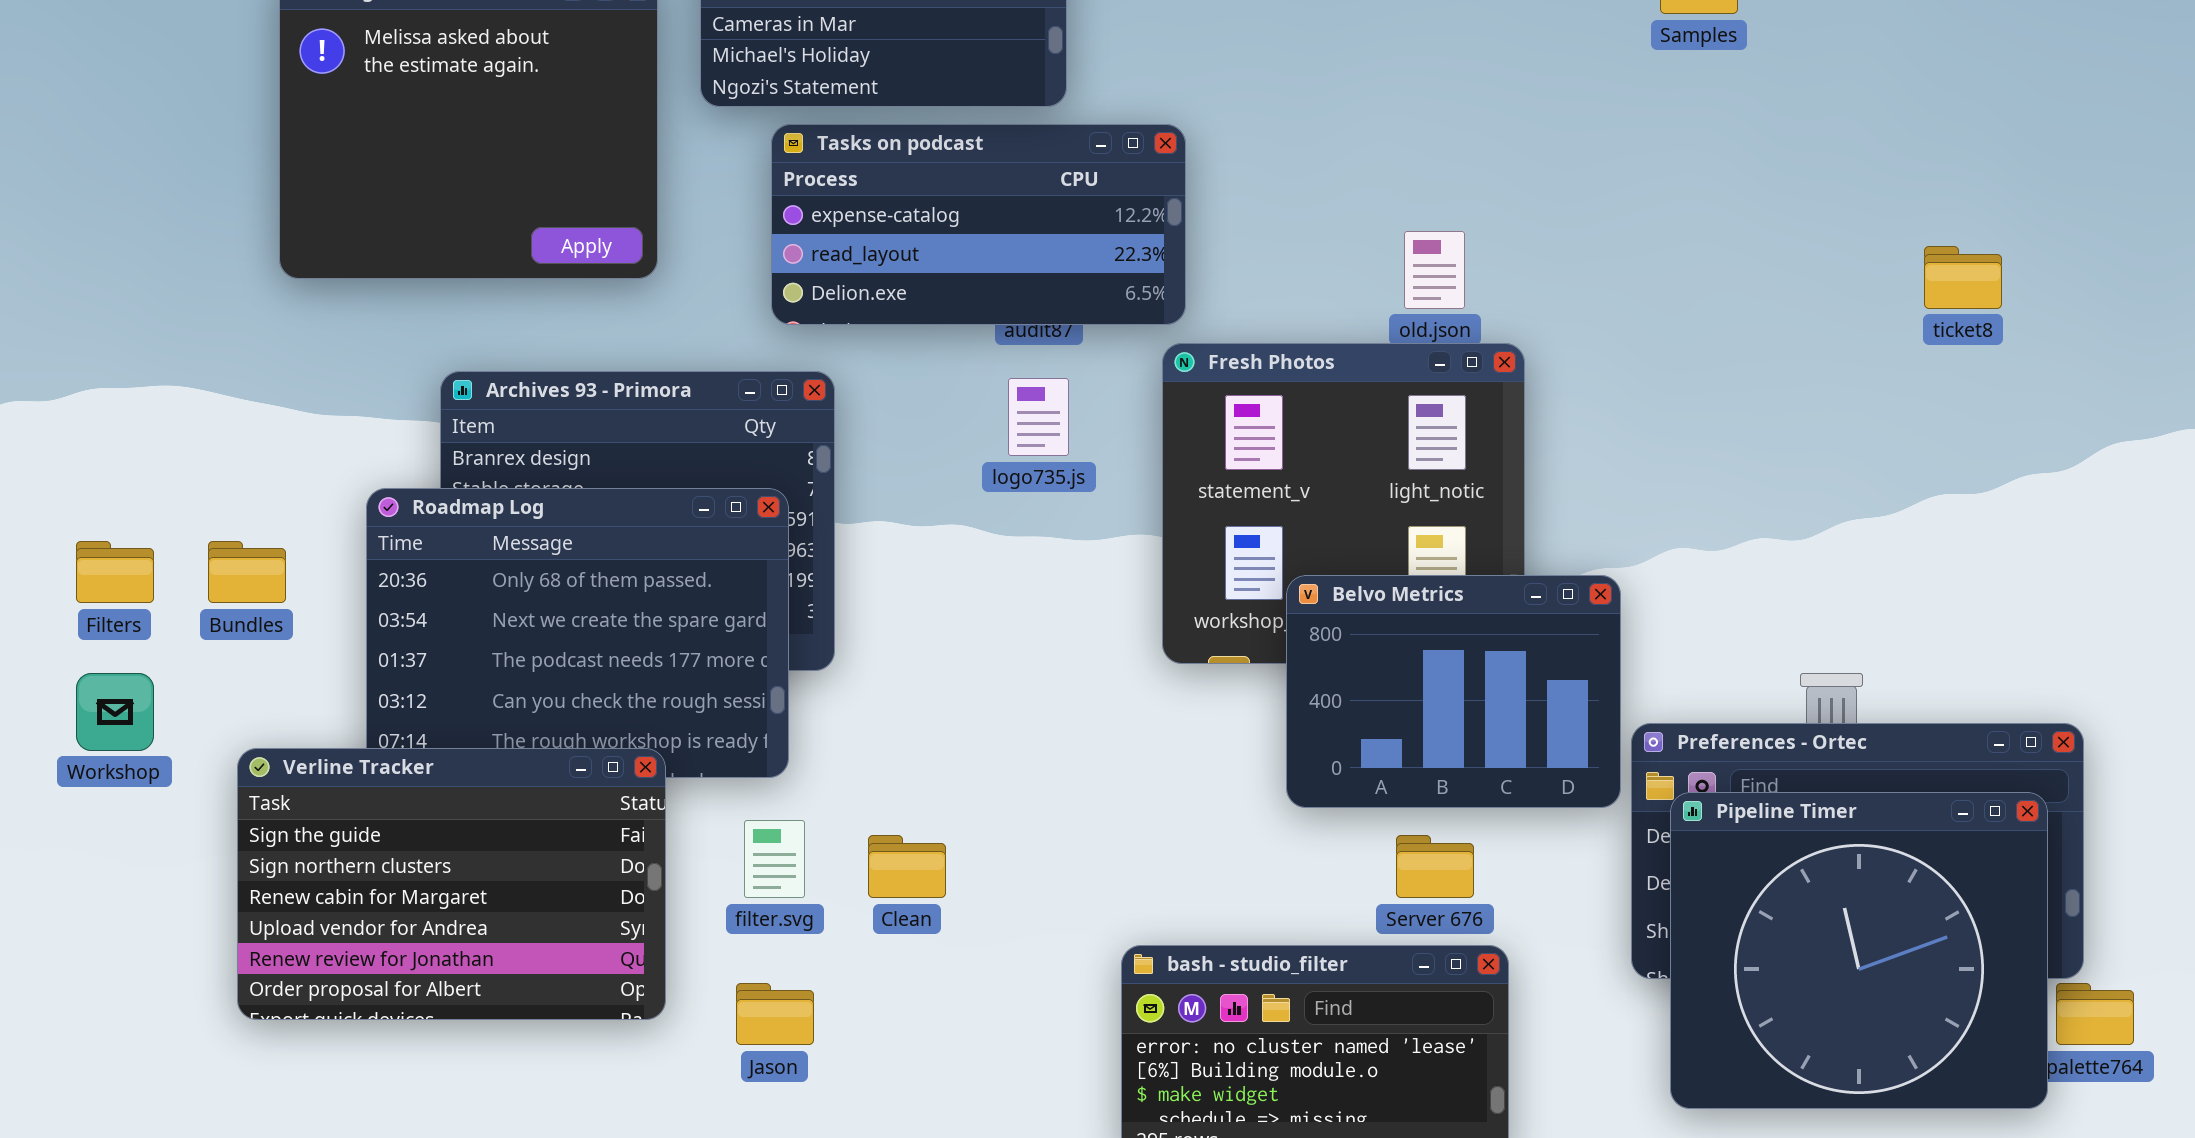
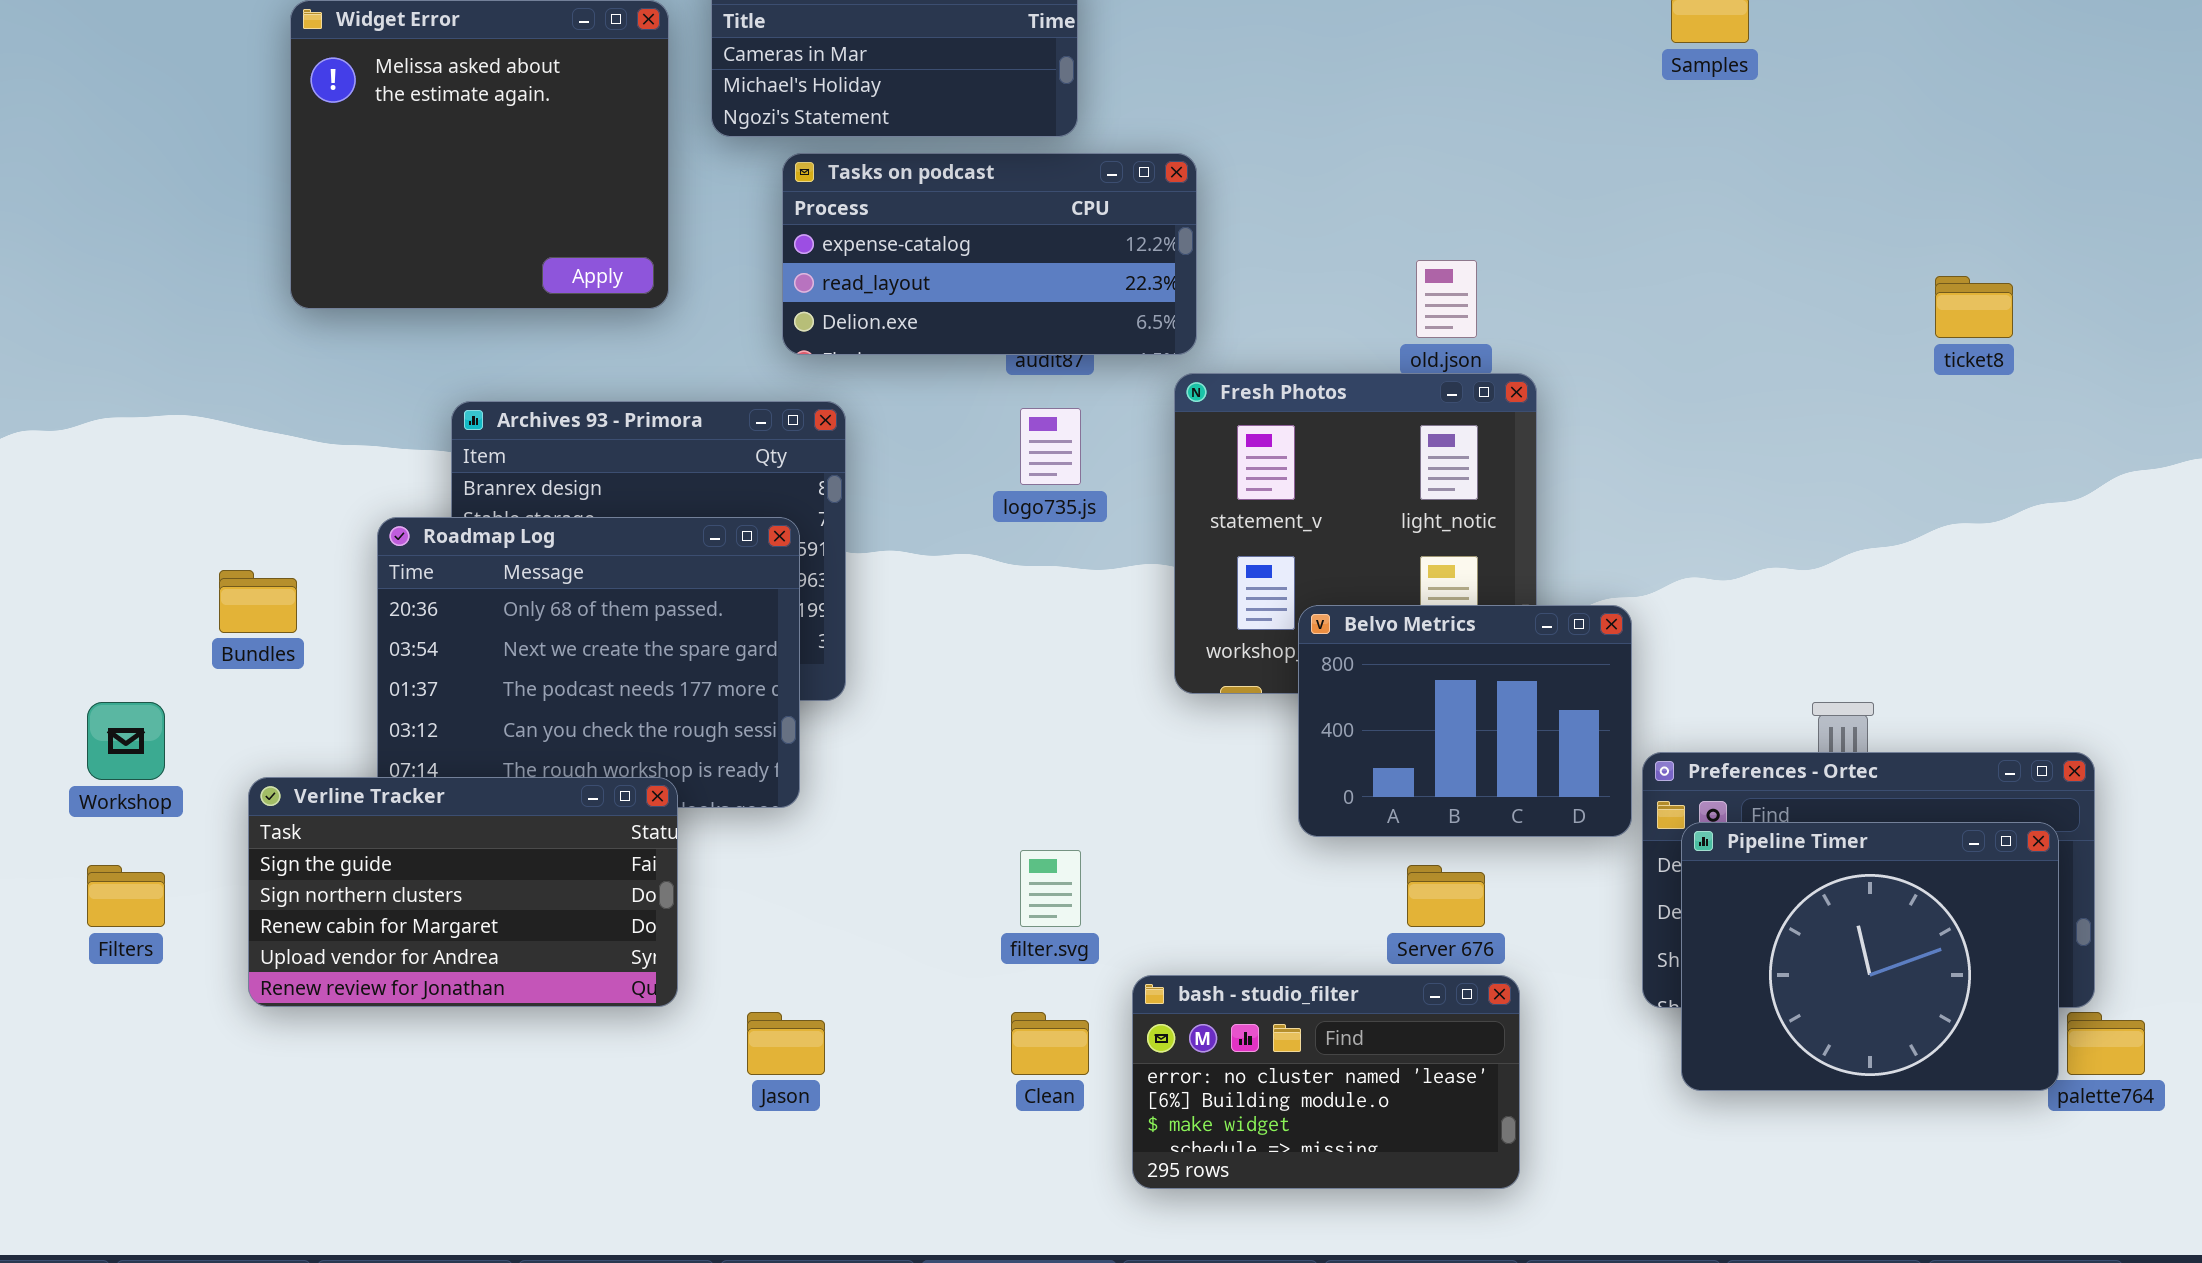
Filters: [76,541,154,603] -> [87,865,165,927], moved
Verline Tracker: [237,748,666,1020] -> [248,777,678,1007], resized
Pipeline Timer: [1670,792,2048,1109] -> [1681,822,2059,1091], resized
filter.svg: [744,820,805,898] -> [1020,850,1081,927], moved
Clean: [868,835,946,898] -> [1011,1012,1089,1075], moved

